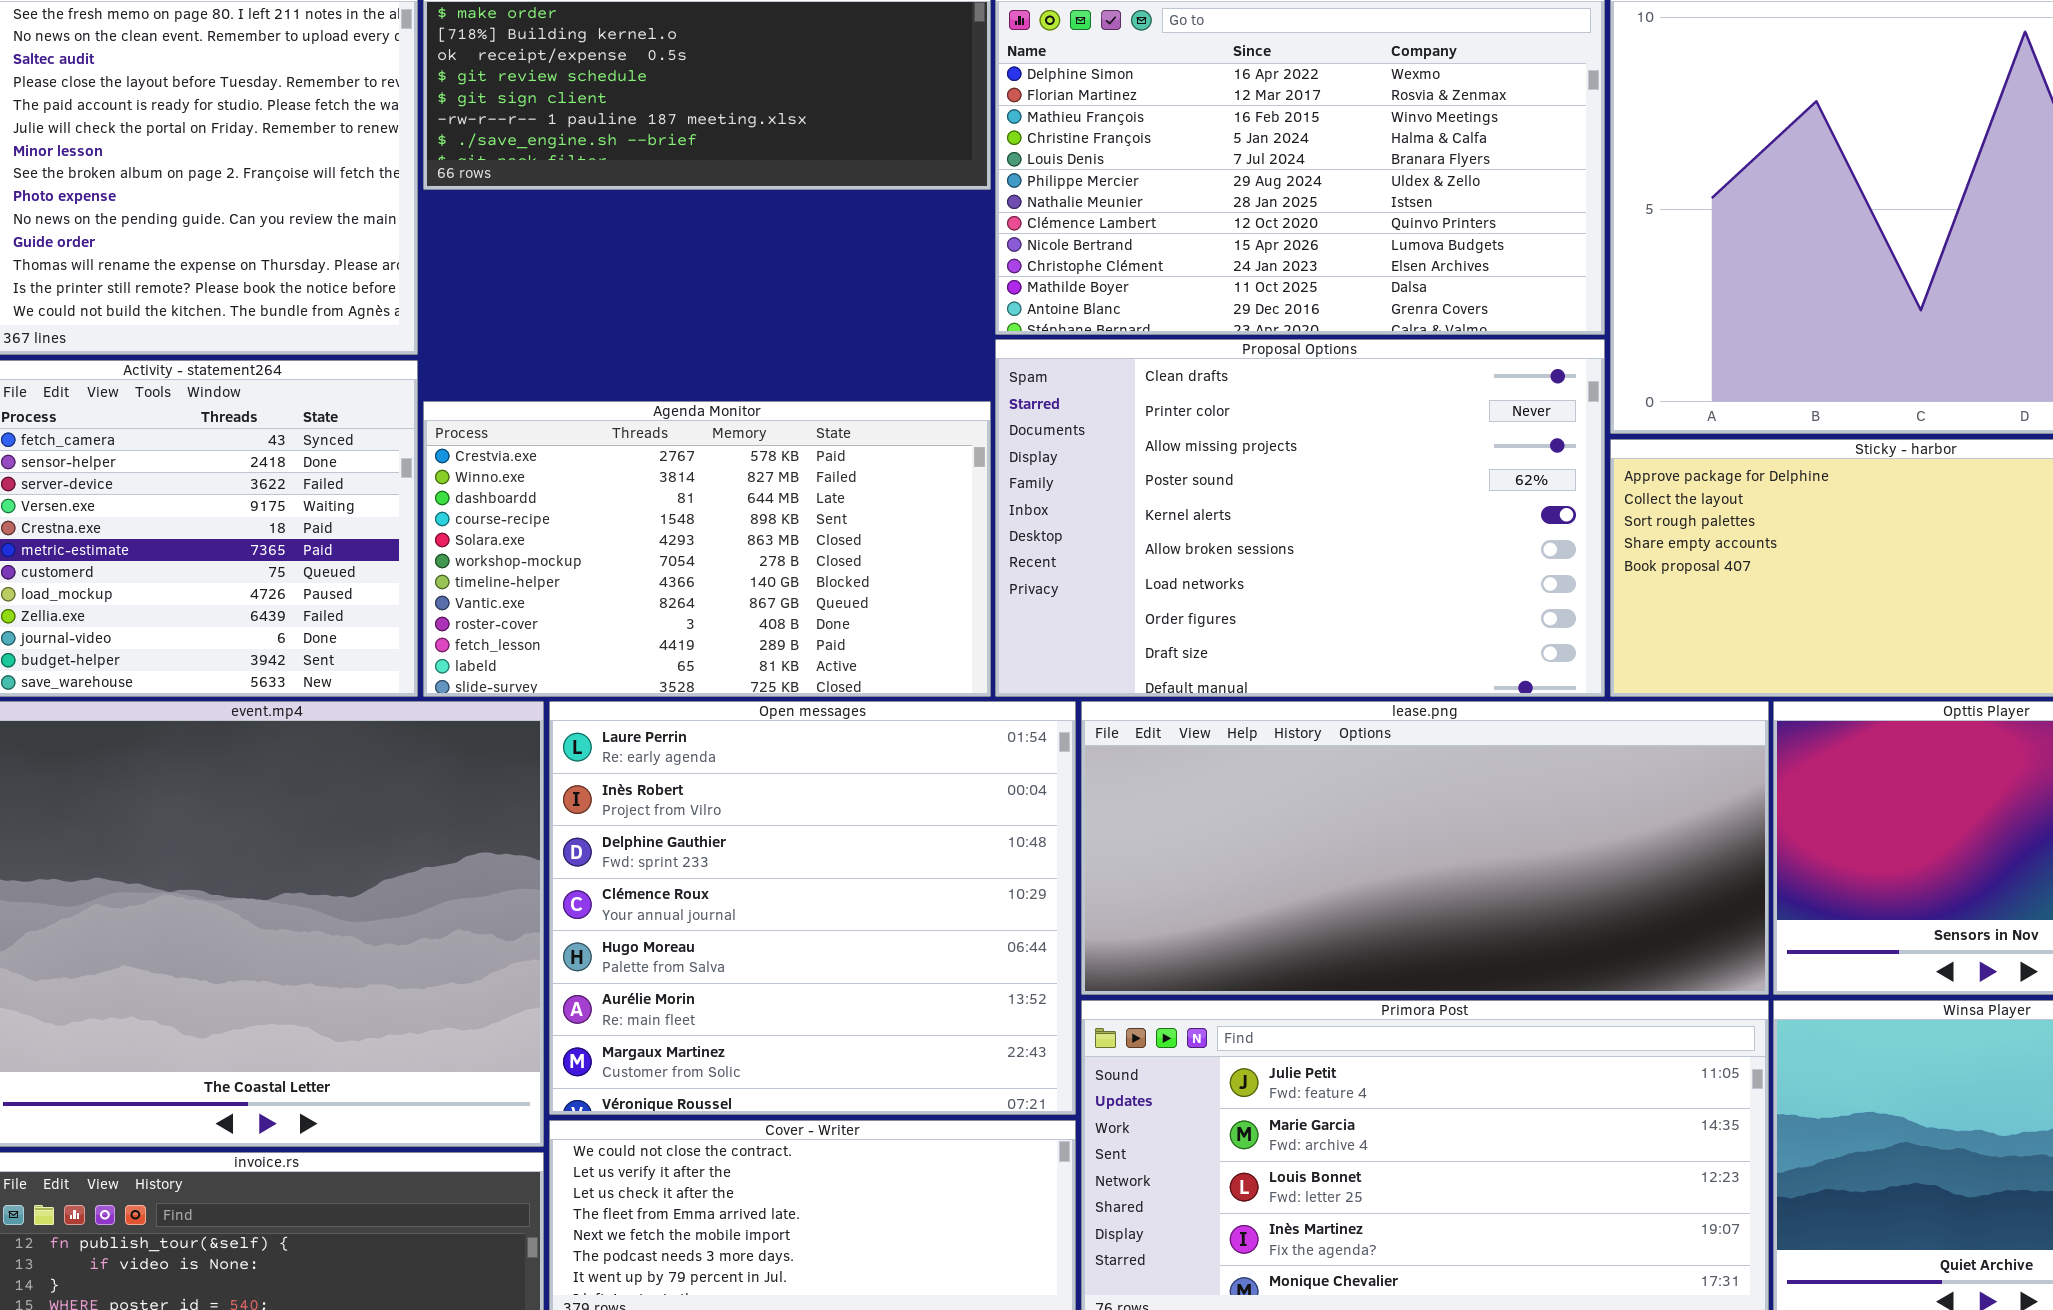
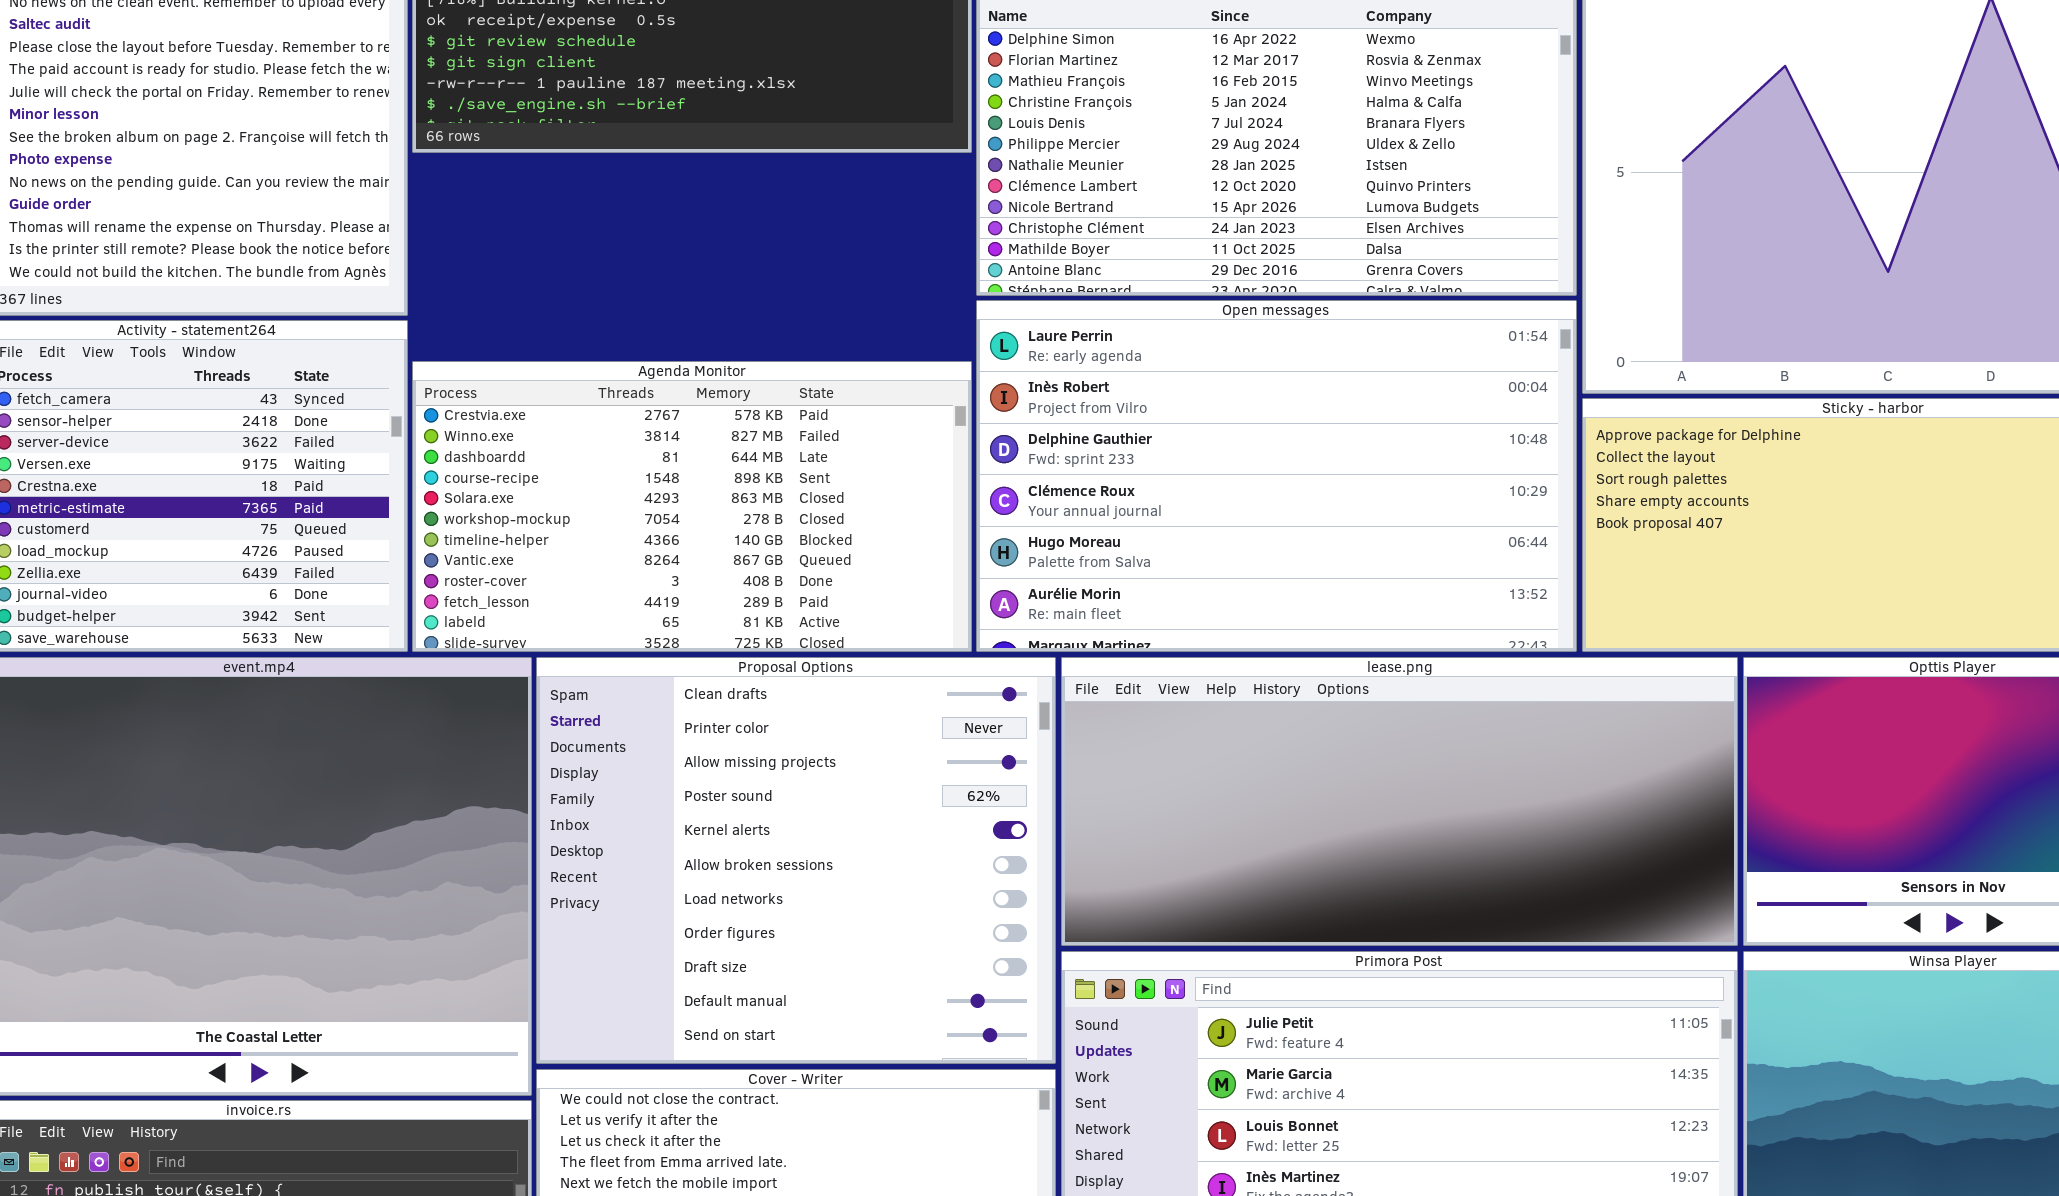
Proposal Options: [995,339,1605,697] -> [536,657,1056,1064], moved, resized
Open messages: [549,701,1076,1115] -> [976,300,1577,652], moved, resized

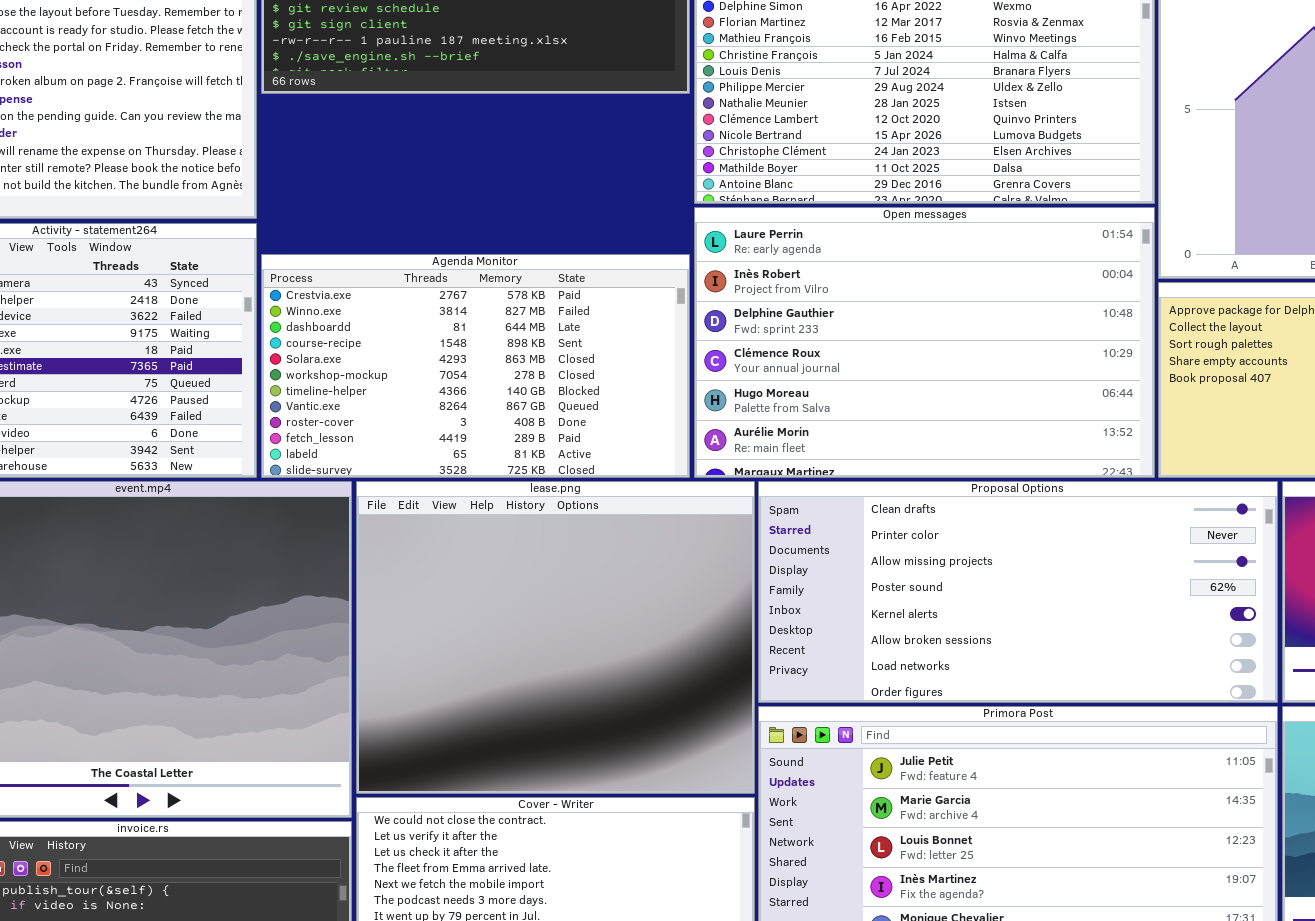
Proposal Options: [536,657,1056,1064] -> [758,481,1278,703], moved, resized
lease.png: [1061,657,1738,946] -> [356,481,755,794], moved, resized

